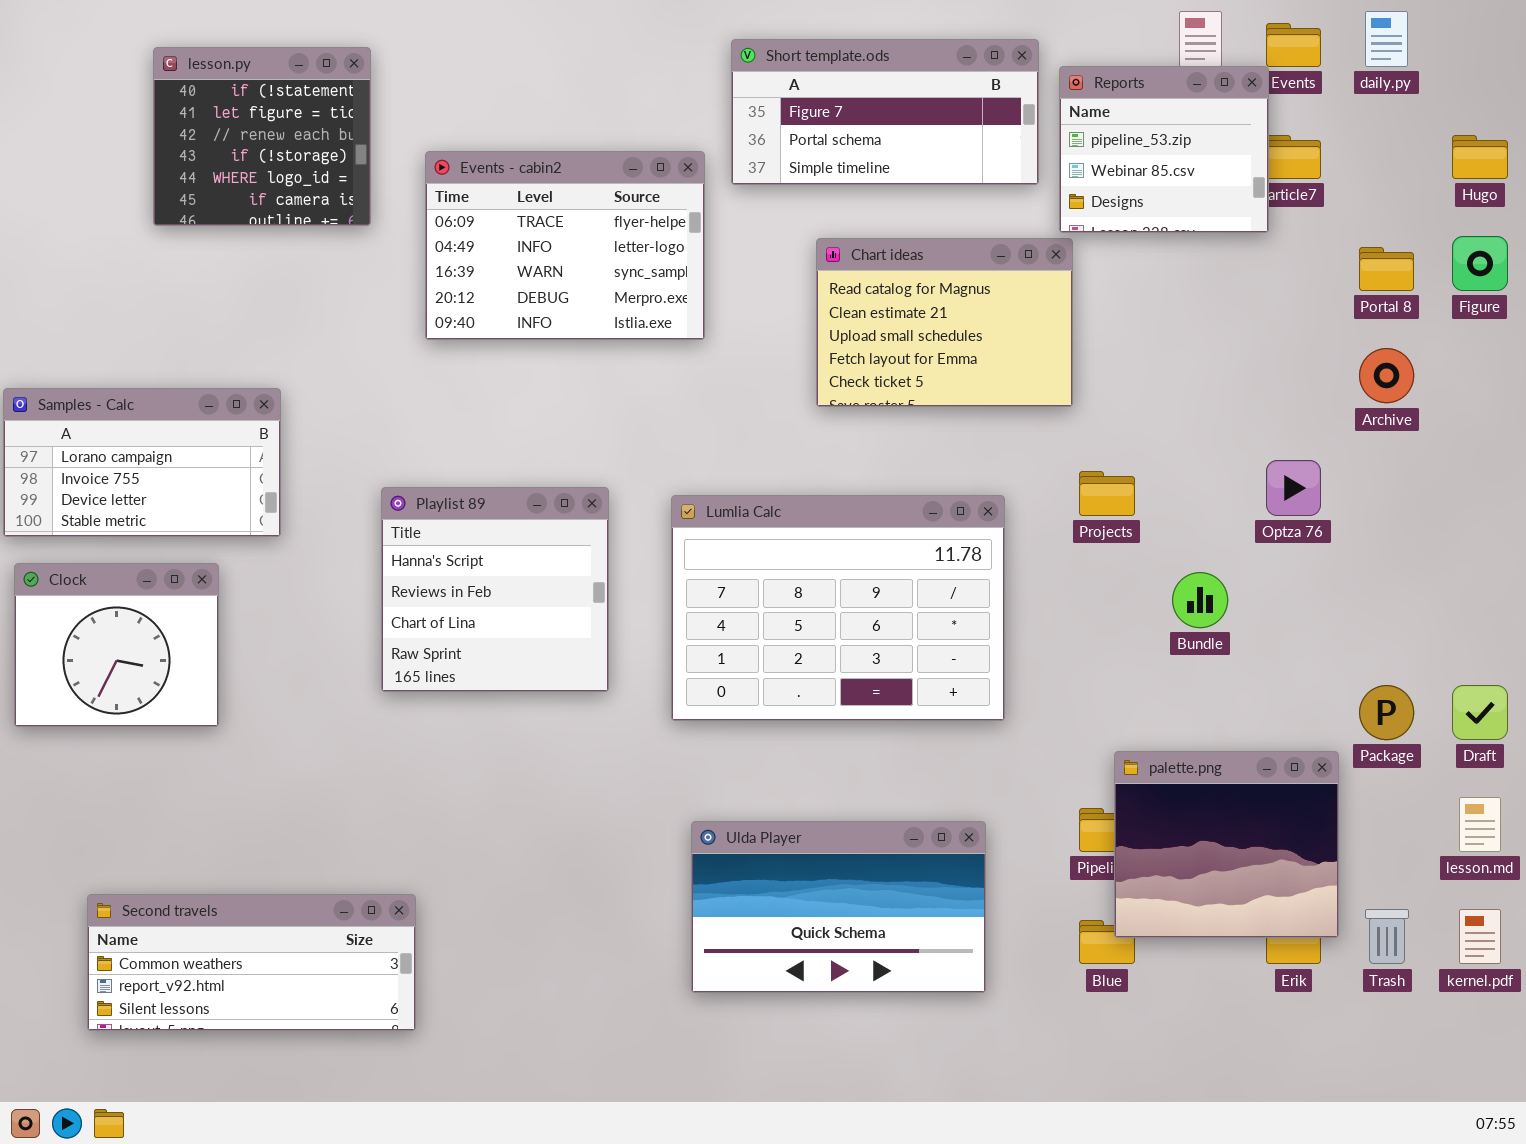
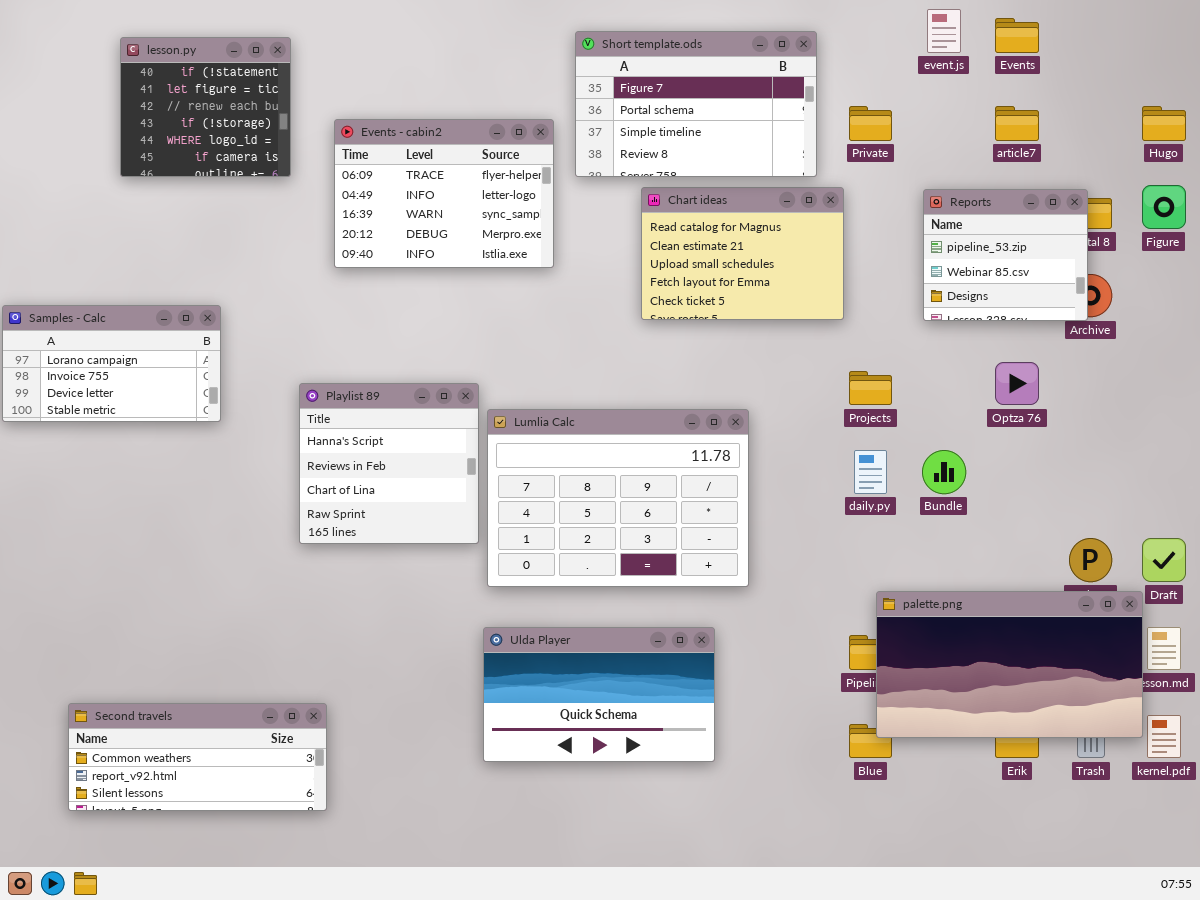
daily.py: [1365,11,1408,67] -> [854,450,887,494], moved
Short template.ods: [731,39,1039,185] -> [575,31,817,177], resized
Reports: [1059,66,1269,233] -> [923,189,1088,321], moved
Lumlia Calc: [671,495,1005,721] -> [487,409,749,587], moved
Clock: [14,563,219,727] -> none, closed
palette.png: [1114,751,1339,938] -> [876,591,1143,738], resized
Ulda Player: [691,821,986,993] -> [483,627,715,762], moved

